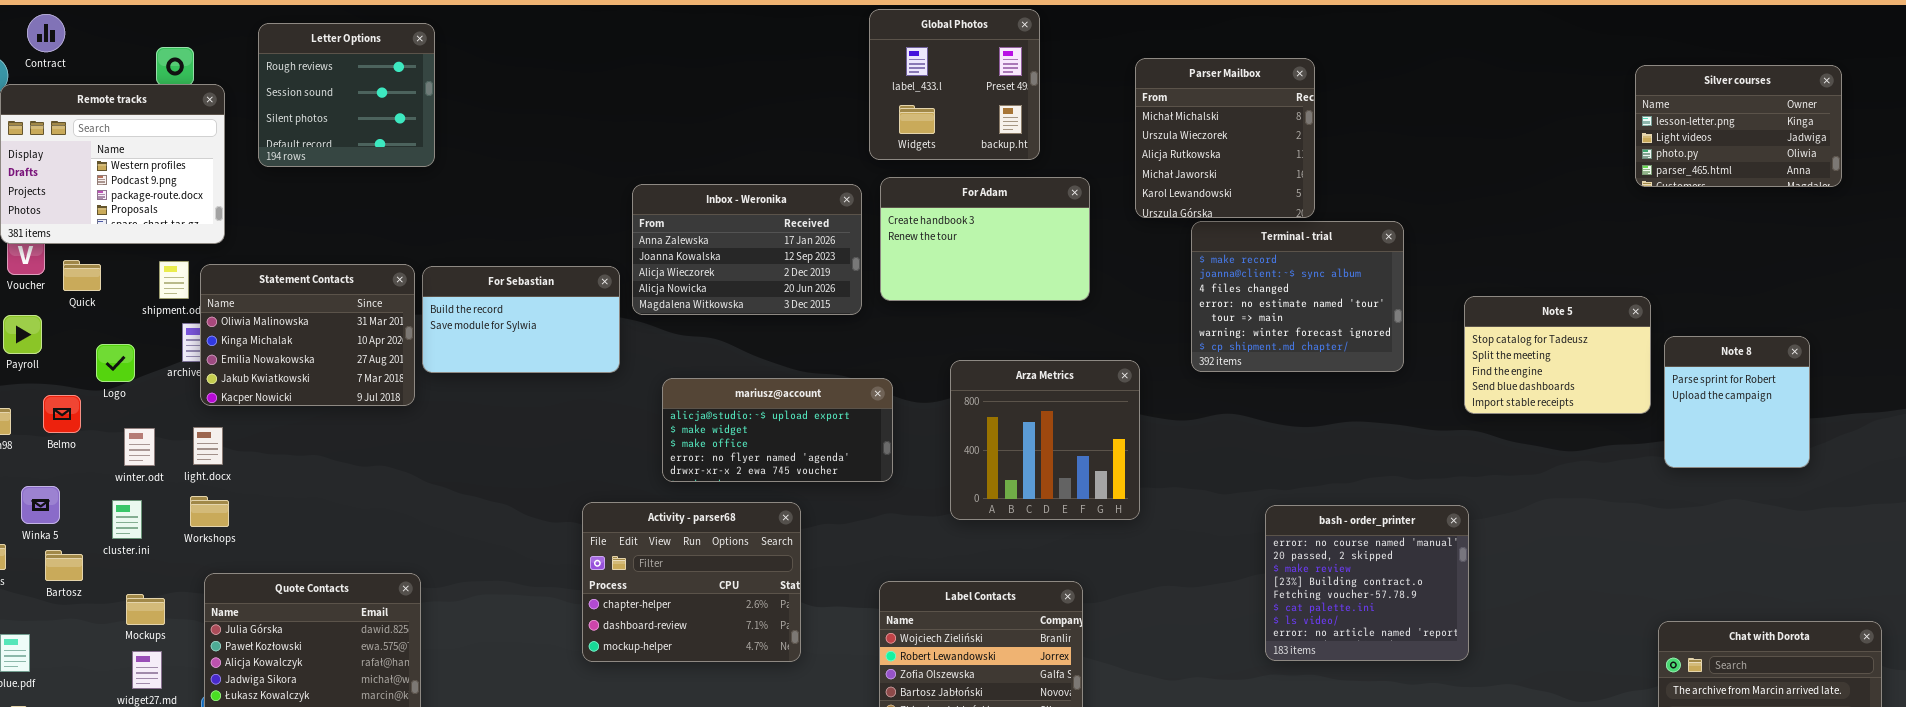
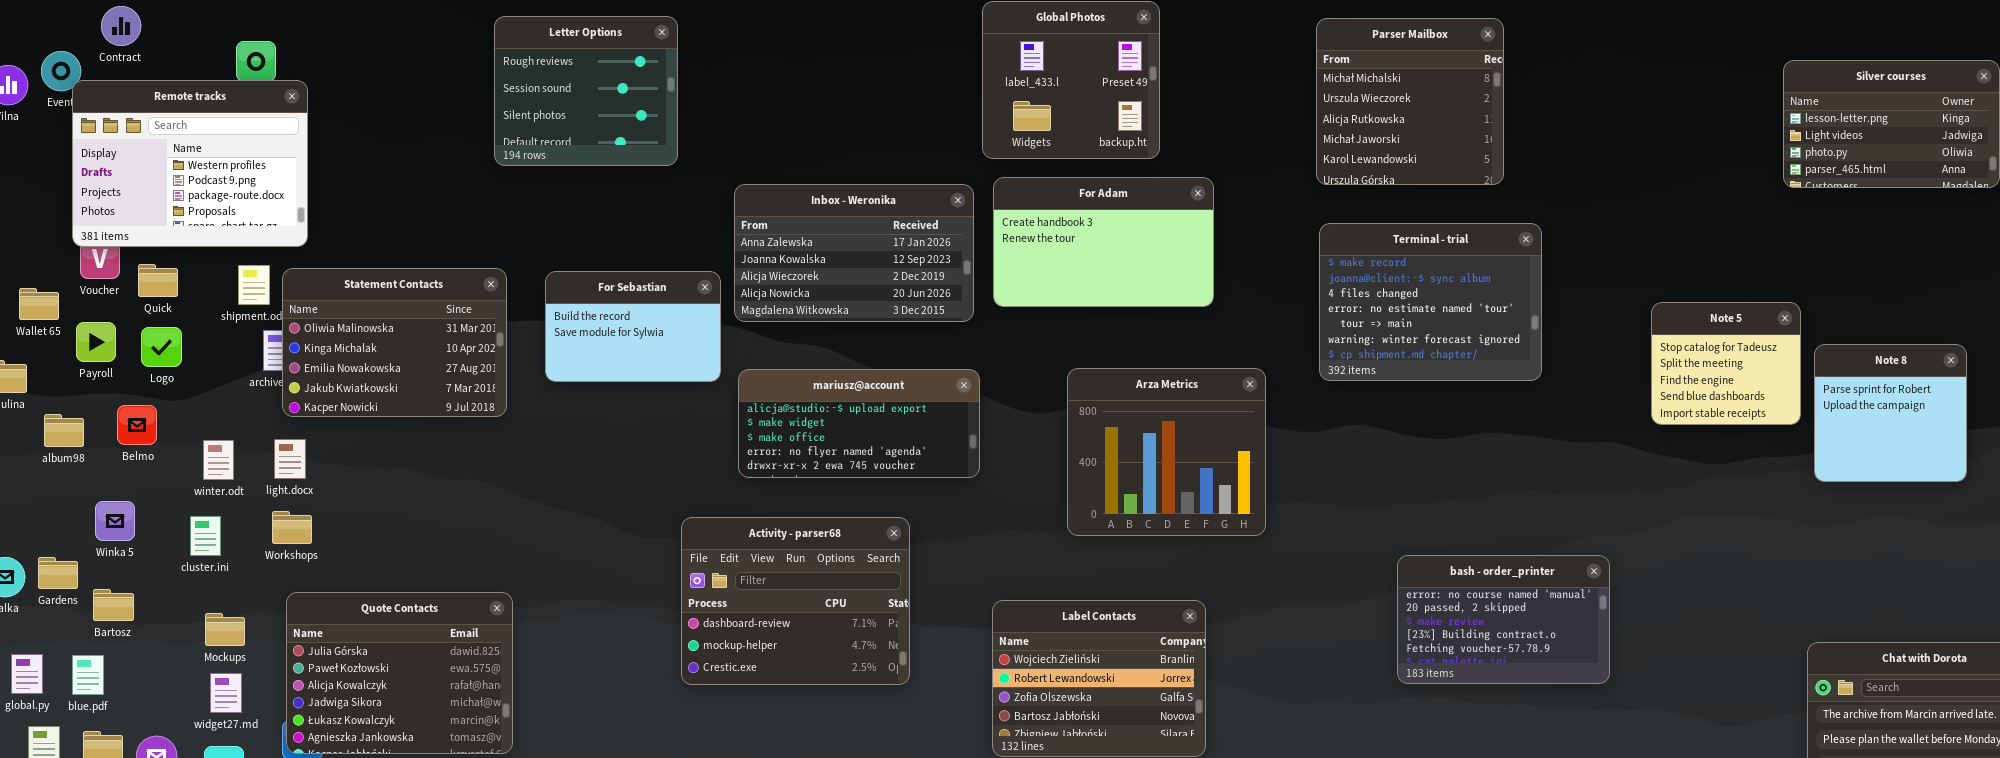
Letter Options: [258,23,435,167] -> [494,16,678,166], moved
Parser Mailbox: [1135,58,1315,218] -> [1316,18,1504,185], moved
For Sebastian: [422,266,620,373] -> [545,271,721,382], resized
Note 5: [1464,296,1651,414] -> [1651,302,1801,425], resized
Logo: [96,344,135,382] -> [141,327,182,367], moved
mariusz@account: [662,378,893,482] -> [738,369,980,478], moved
Activity - parser68: [582,502,801,662] -> [681,517,910,685], scrolled down 1 row
bash - order_printer: [1265,505,1469,661] -> [1397,555,1610,684], resized
Bartosz: [45,550,83,581] -> [93,589,134,621], moved

